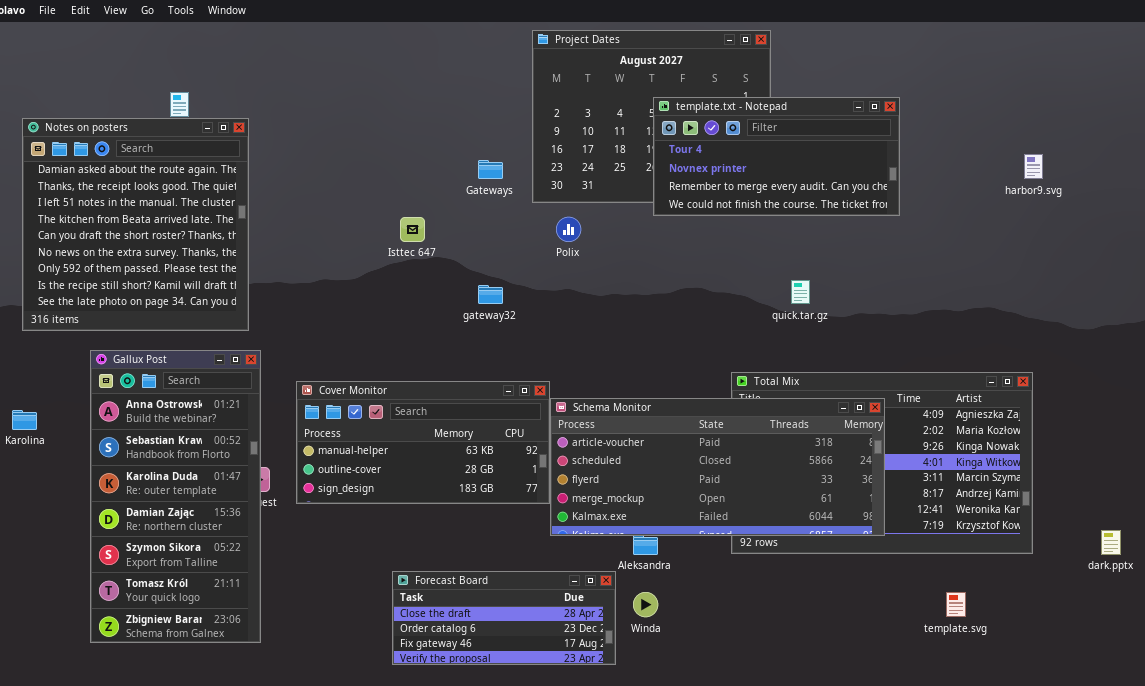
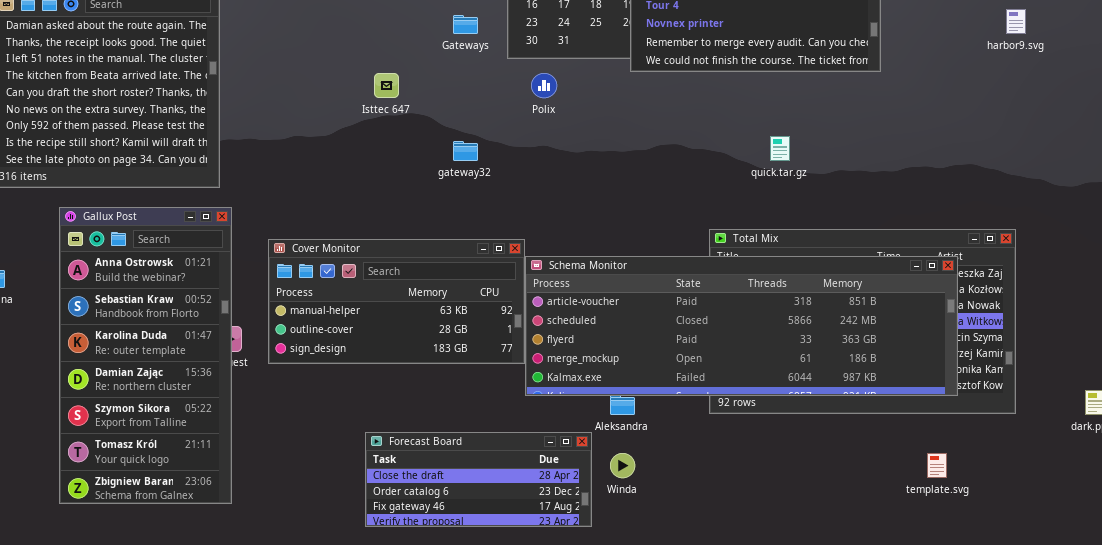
Schema Monitor: [550,398,885,536] -> [525,256,958,396], resized

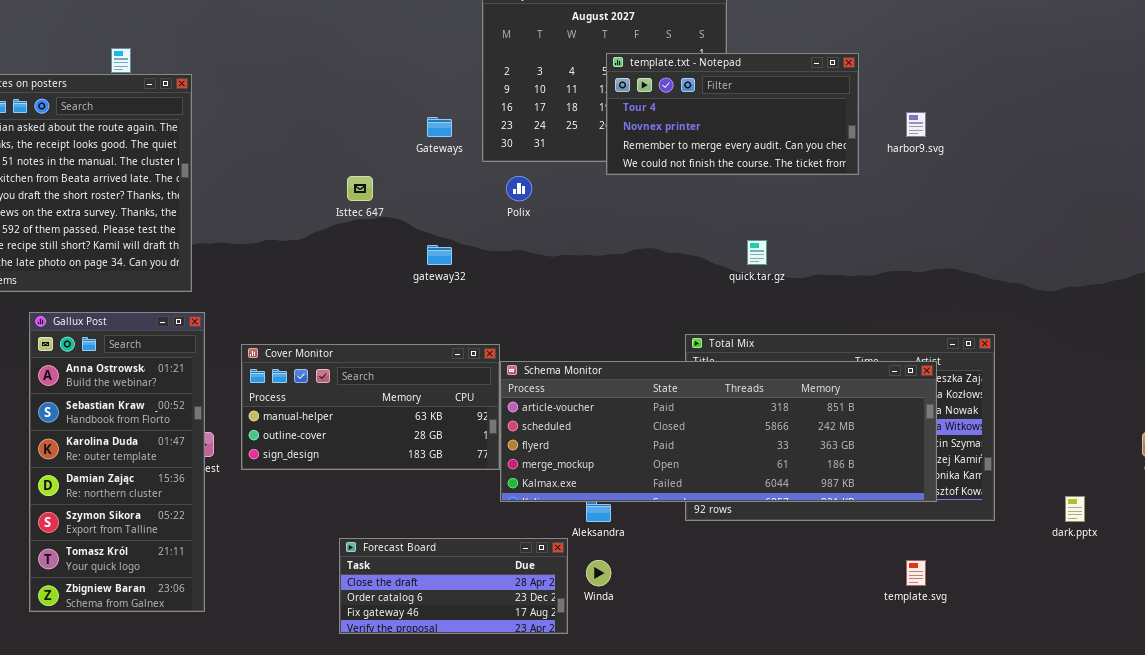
harbor9.svg: [1006,9,1026,34] -> [906,112,926,137], moved

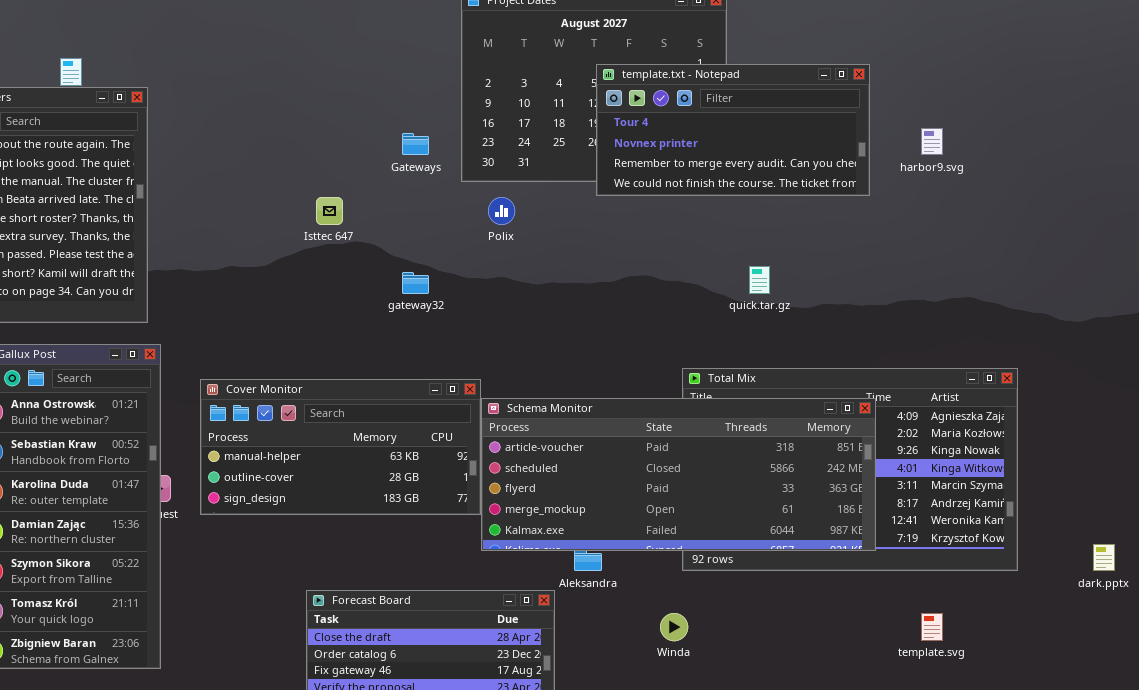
Schema Monitor: [500,361,937,502] -> [481,398,876,551], resized
Winda: [586,560,611,586] -> [660,613,688,641], moved

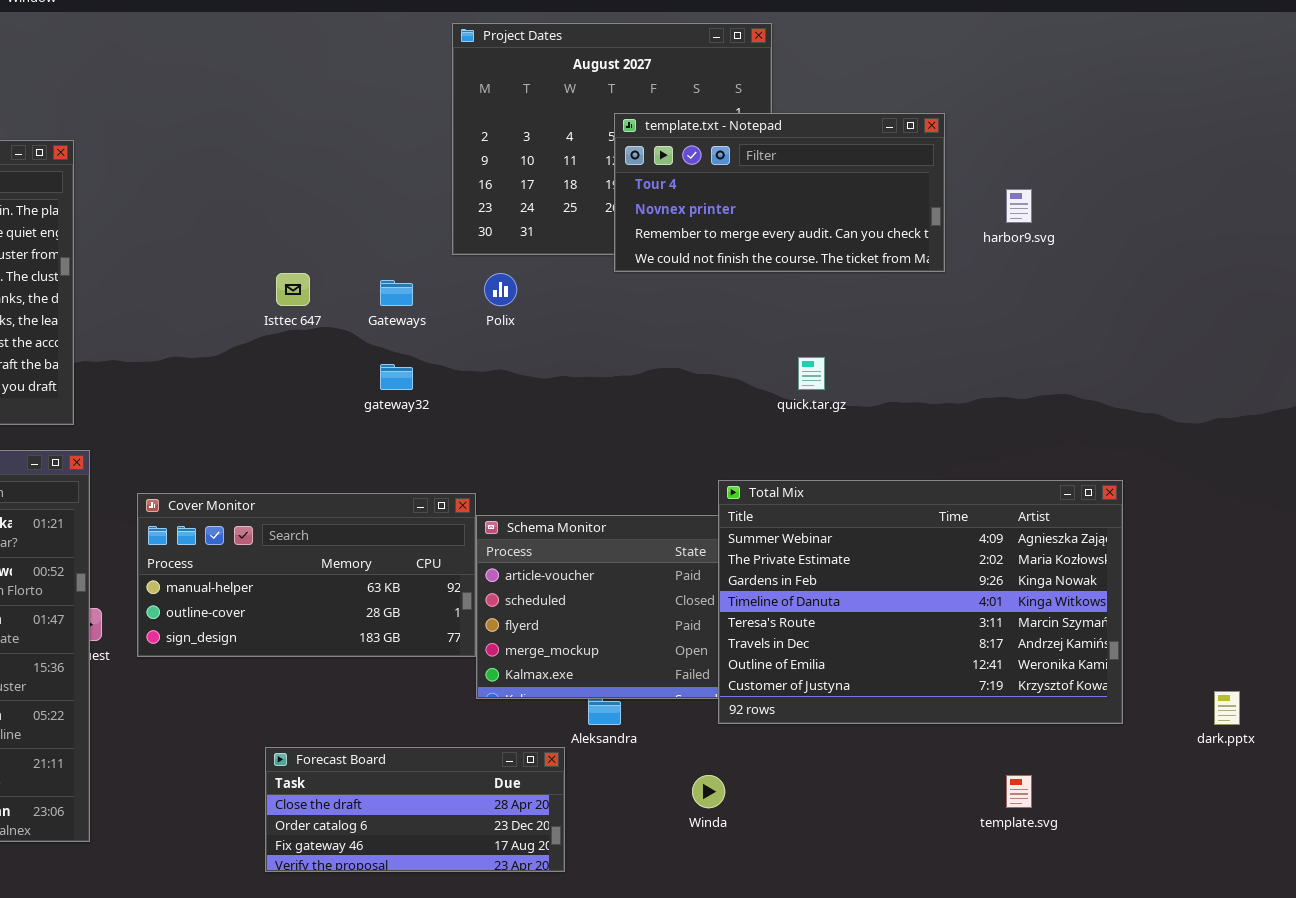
Gateways: [402,133,429,155] -> [380,280,413,306], moved
Total Mix: [682,368,1018,571] -> [718,480,1123,724], raised

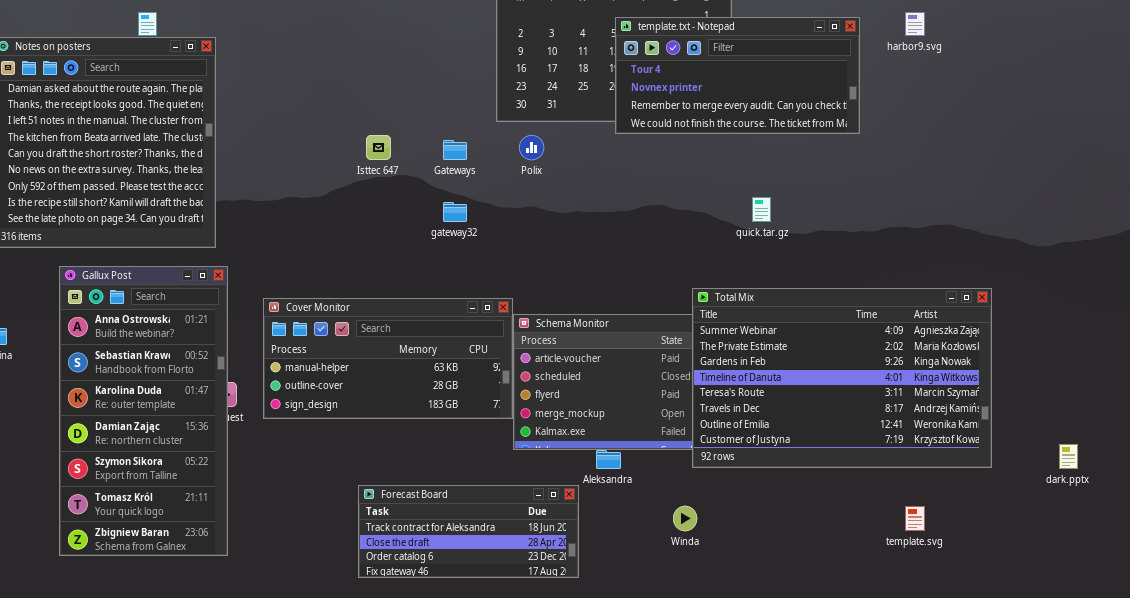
harbor9.svg: [1006,189,1032,223] -> [905,12,925,36], moved
Forecast Board: [265,747,565,872] -> [358,485,579,578], scrolled up 1 row

